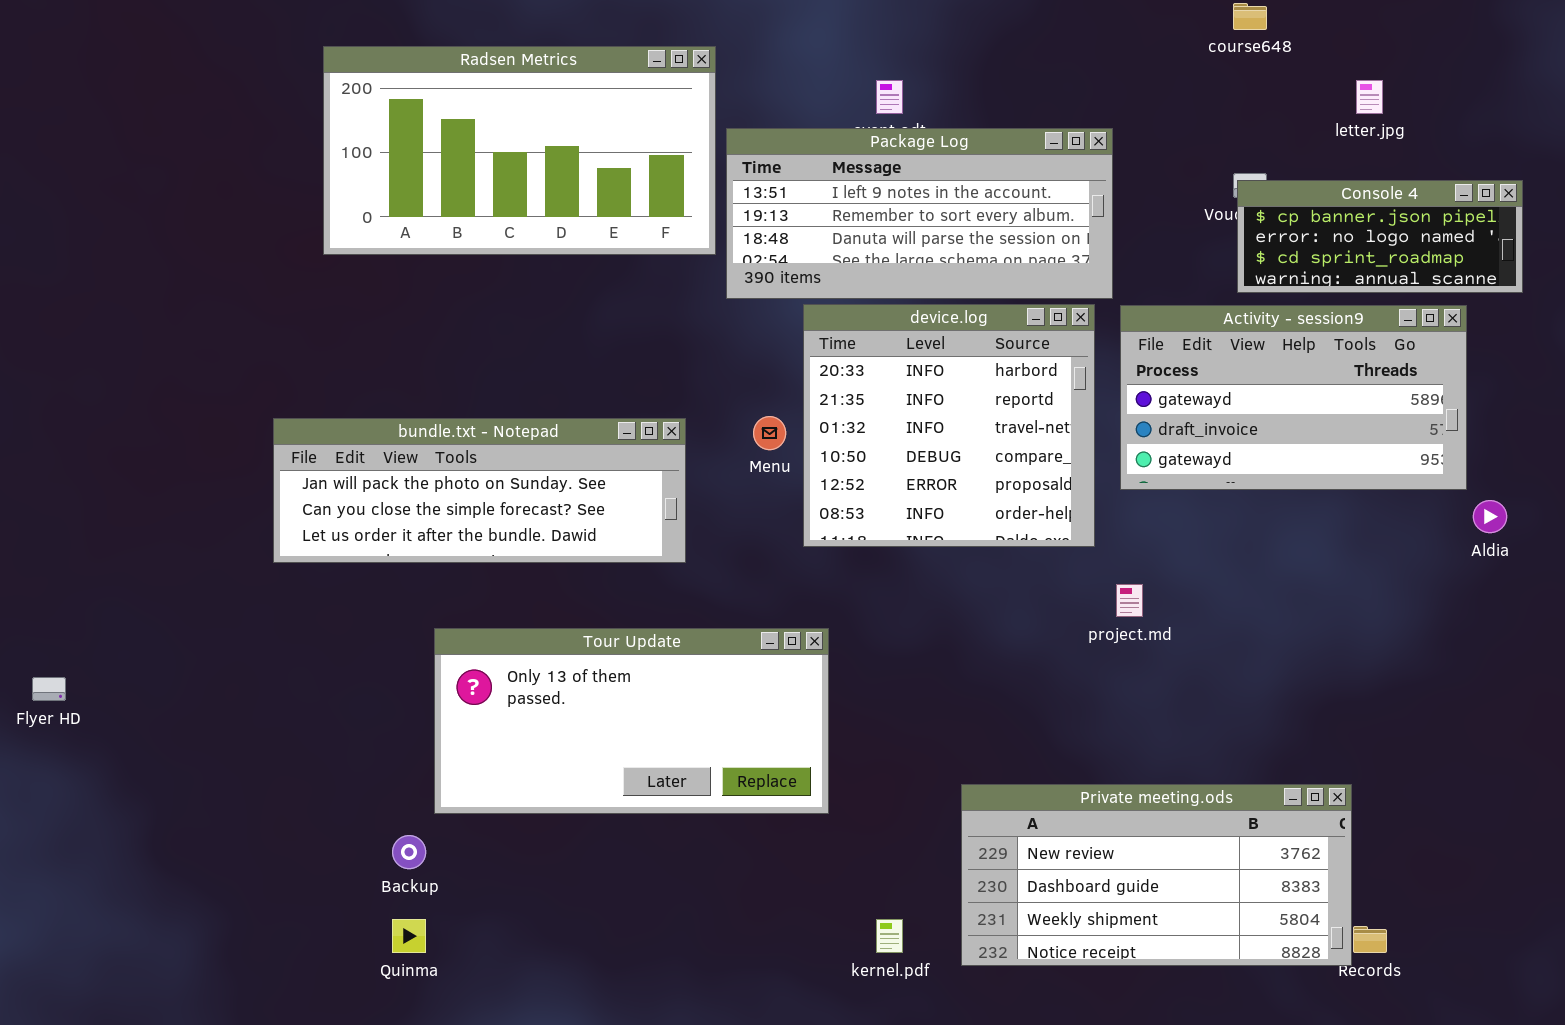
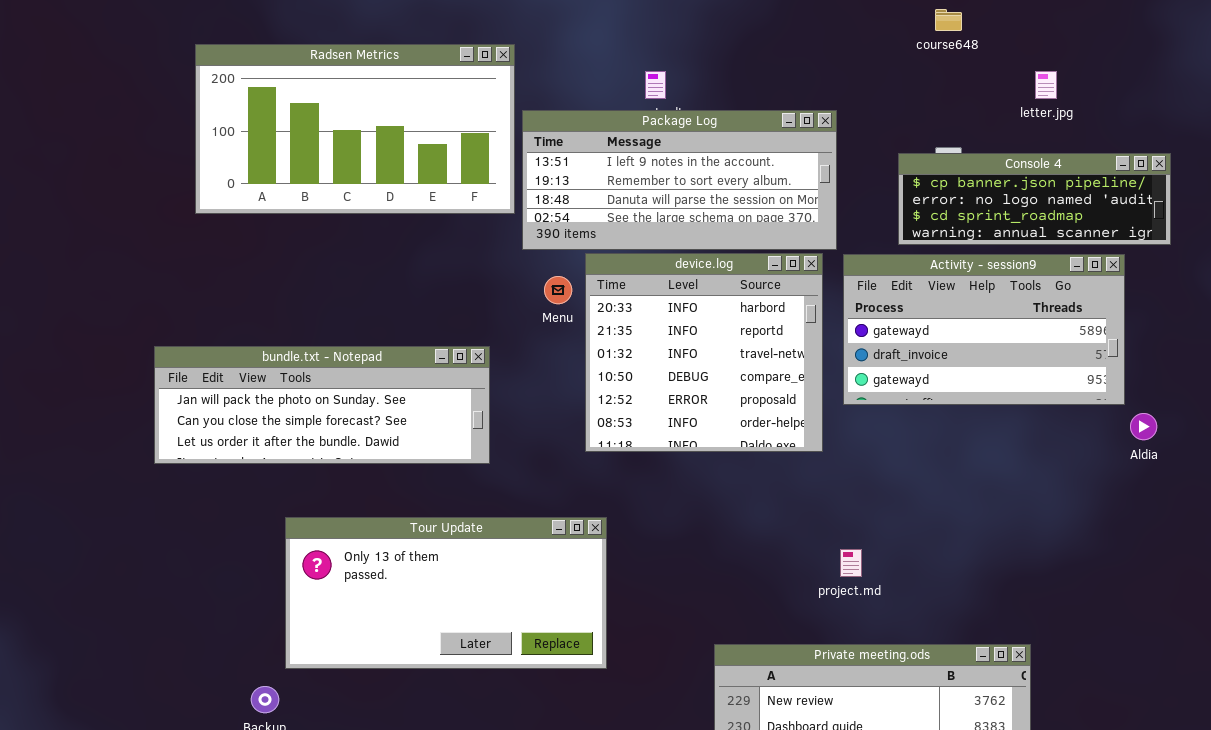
Console 4: [1237,180,1523,293] -> [898,153,1171,245], resized
Menu: [753,416,786,450] -> [544,276,572,304], moved
project.md: [1116,584,1143,617] -> [840,549,862,577], moved

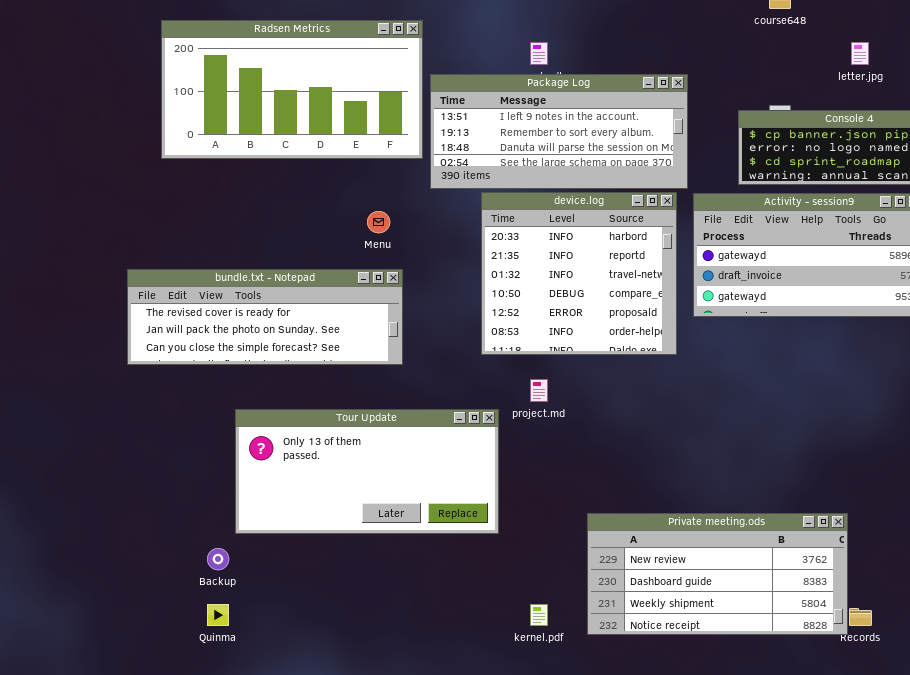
Menu: [544,276,572,304] -> [367,211,390,233], moved
bundle.txt - Notepad: [154,346,490,464] -> [127,269,403,365], scrolled up 1 row
project.md: [840,549,862,577] -> [530,379,548,402], moved

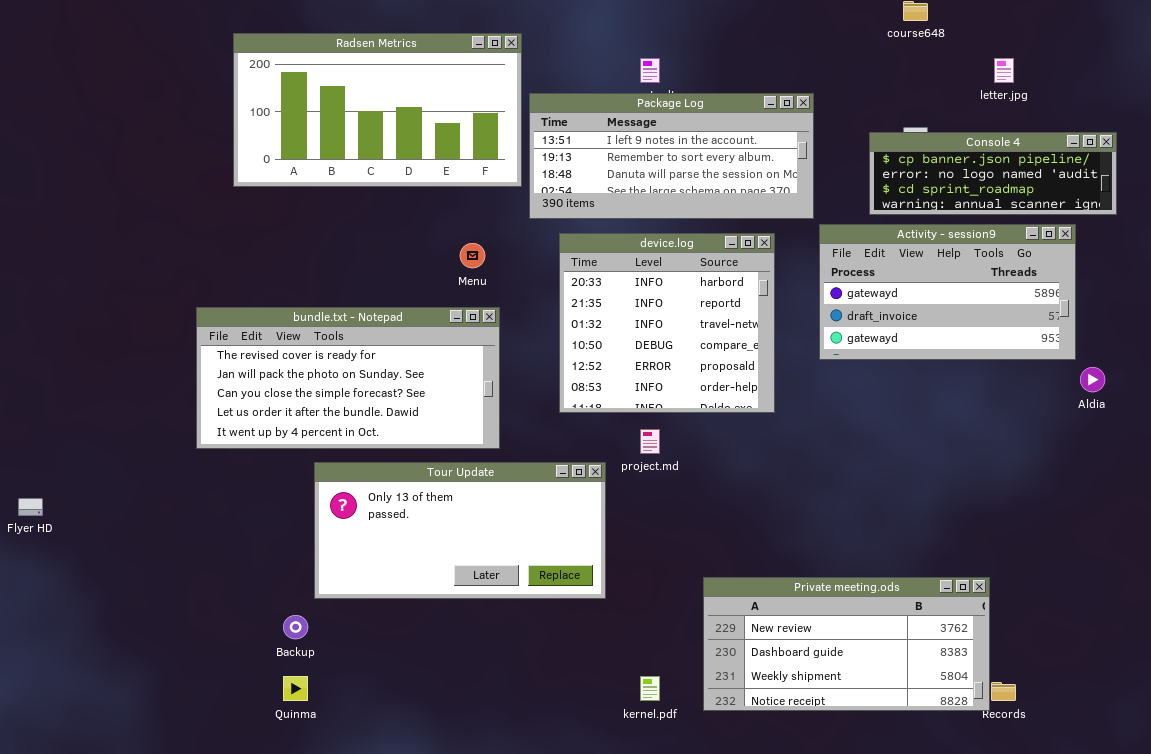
device.log: [481,192,677,355] -> [559,233,775,413], moved
bundle.txt - Notepad: [127,269,403,365] -> [196,307,500,449], resized

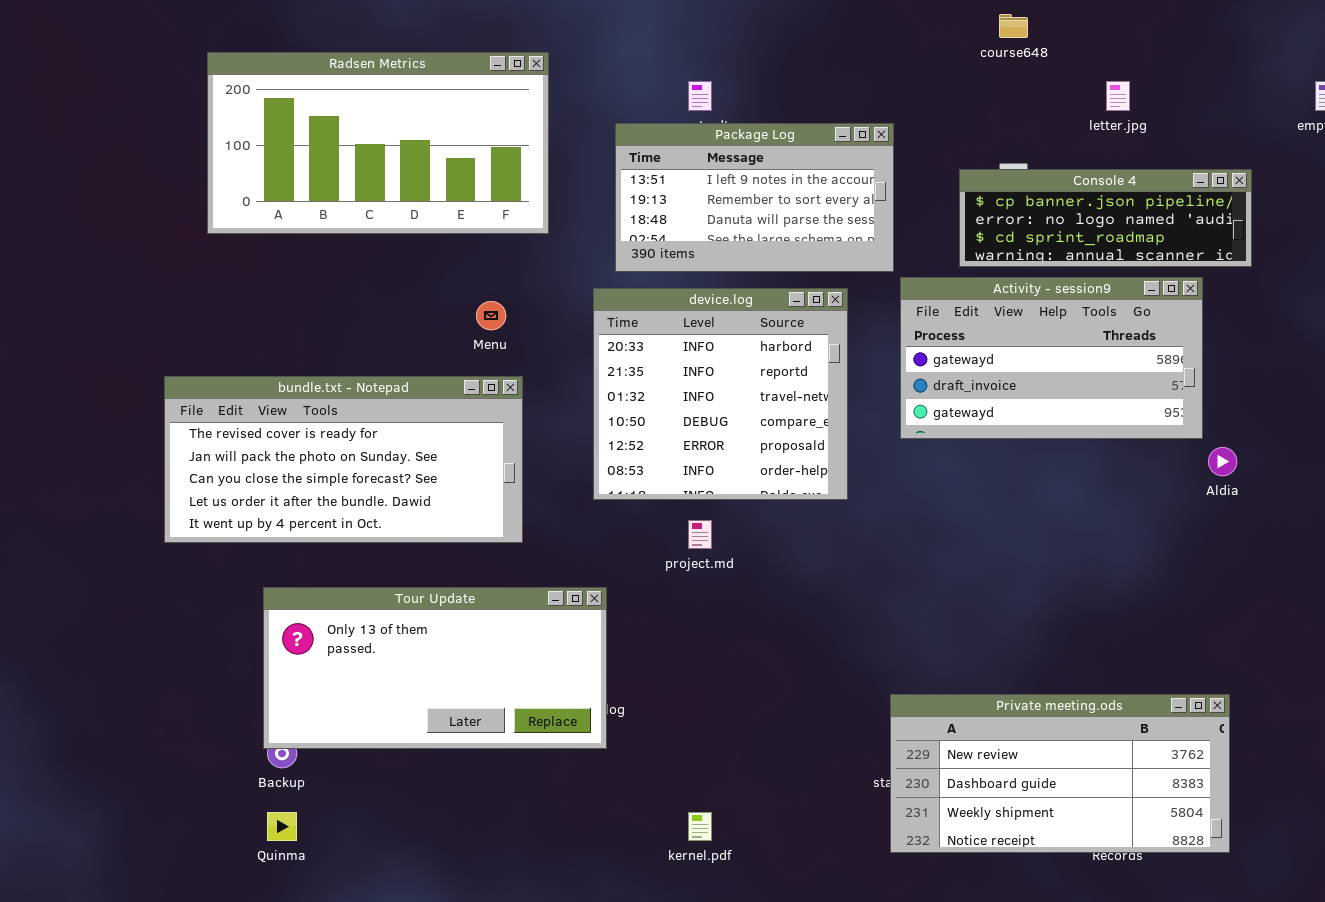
Package Log: [529,93,814,219] -> [615,123,894,272], resized
Tour Update: [314,462,606,599] -> [263,587,607,749], moved
Private meeting.ods: [703,577,990,711] -> [890,694,1230,853], moved

